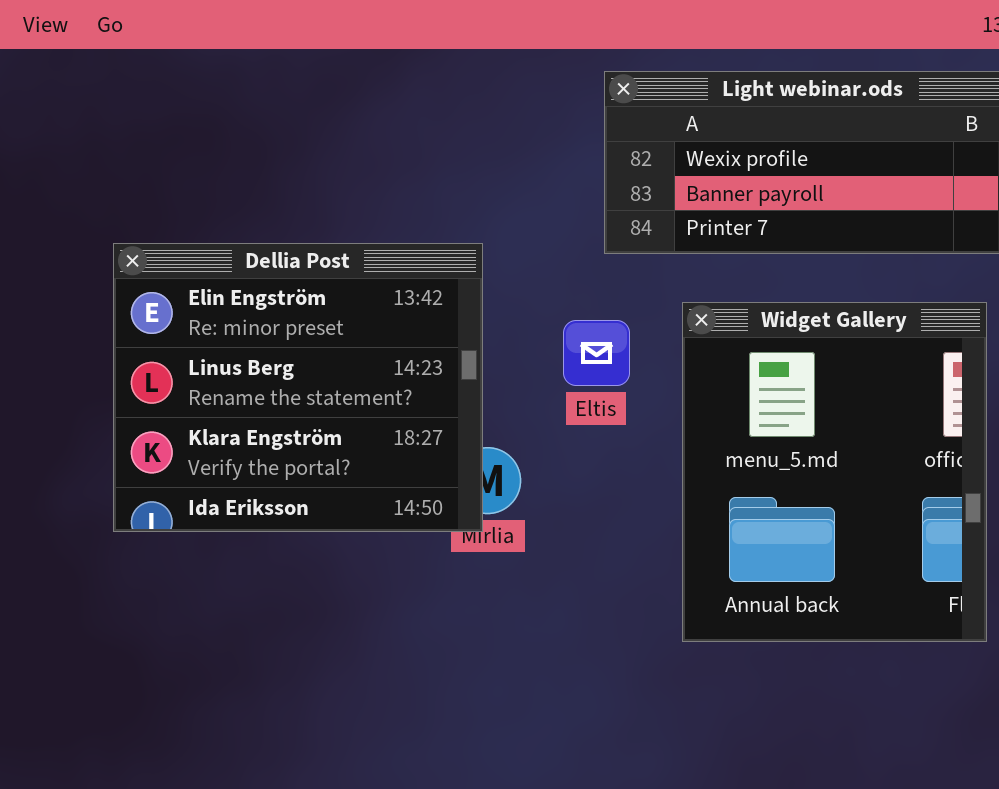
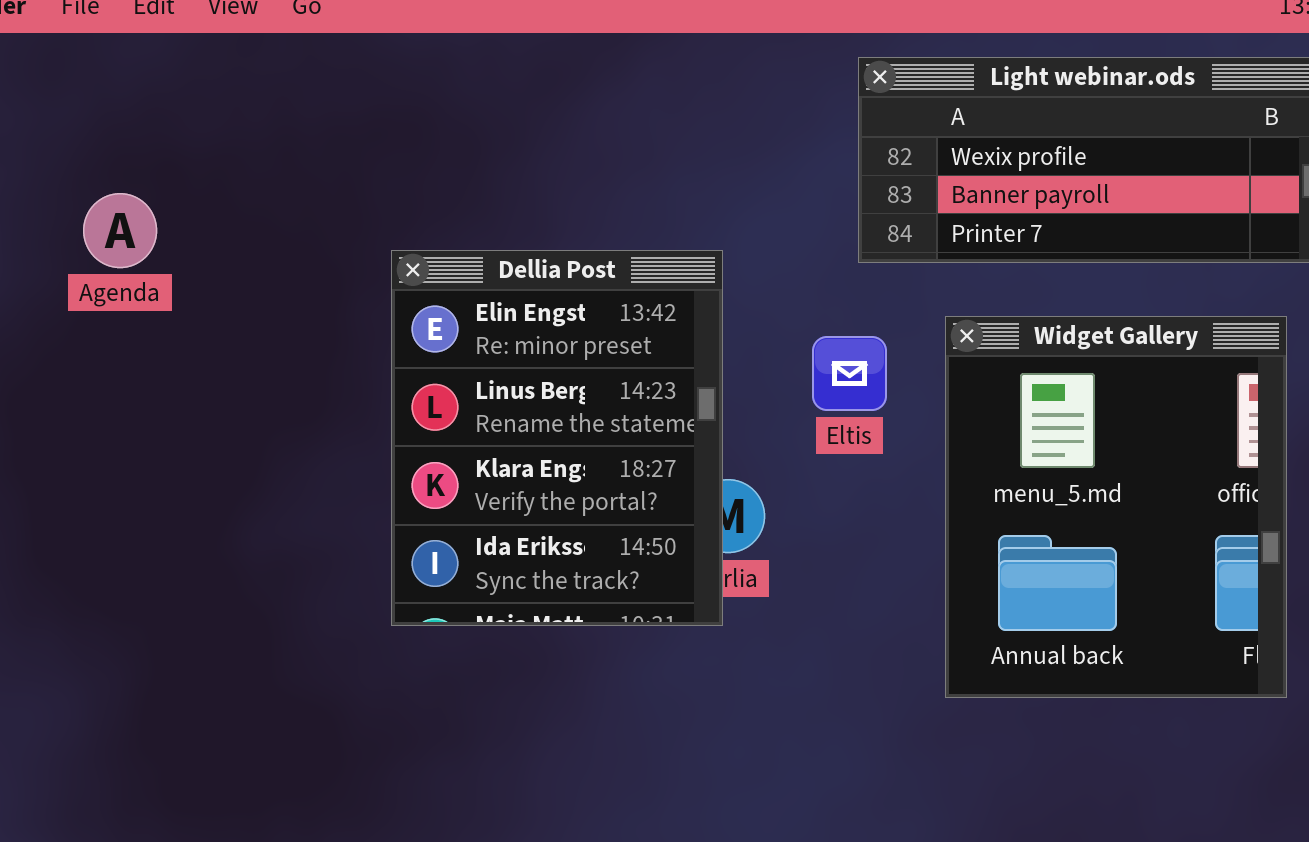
Dellia Post: [113,243,483,532] -> [391,250,723,626], resized

